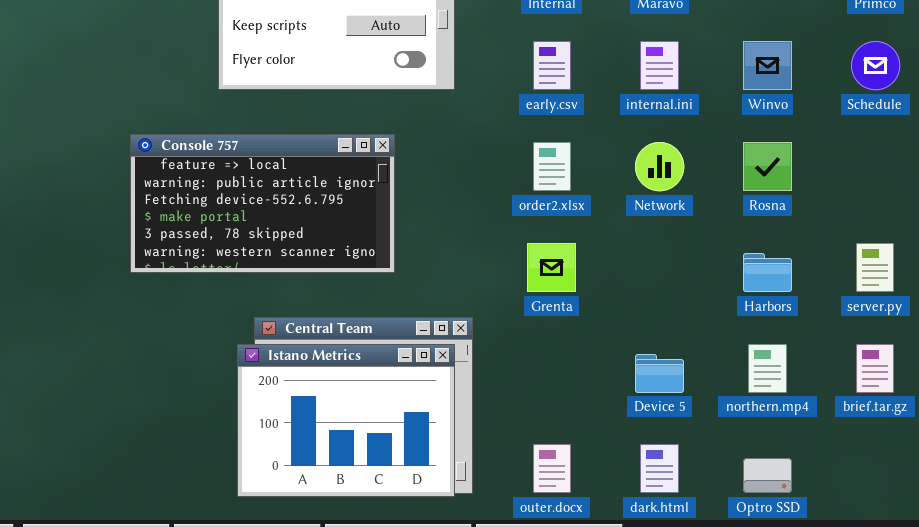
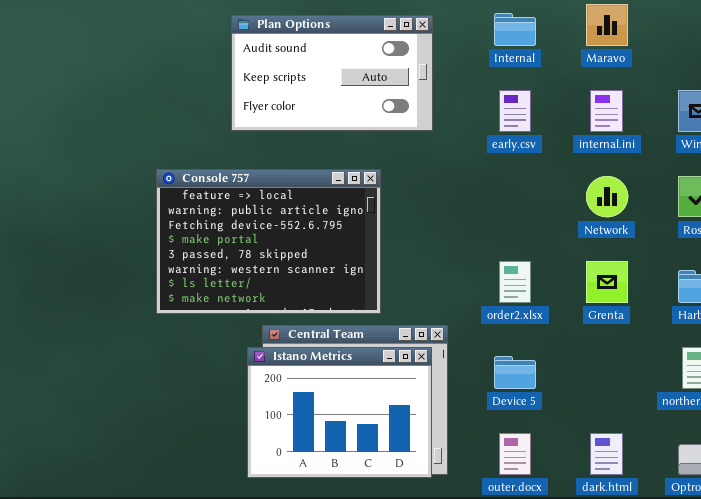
Console 757: [130,134,395,273] -> [156,169,381,314], resized
order2.xlsx: [533,142,571,191] -> [499,261,531,303], moved
Grenta: [527,243,576,292] -> [586,261,628,303], moved
Device 5: [635,354,684,393] -> [494,356,536,389], moved

